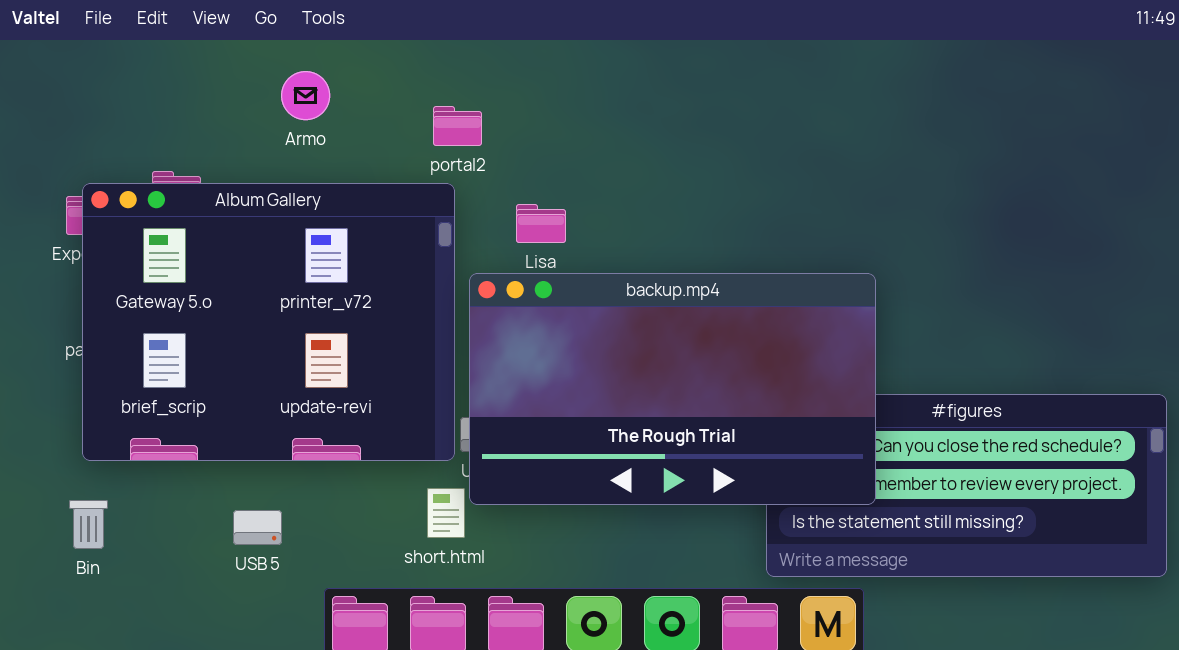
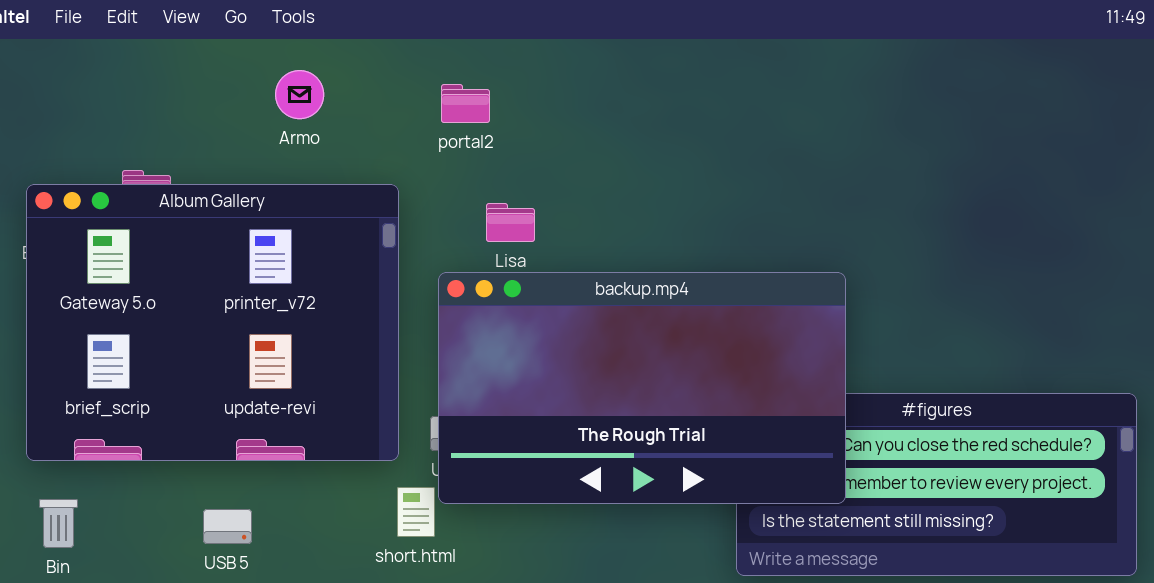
Armo: [281,71,330,120] -> [275,70,324,119], moved
portal2: [433,106,482,146] -> [441,84,490,123], moved
Album Gallery: [82,183,455,461] -> [26,184,399,461], moved

